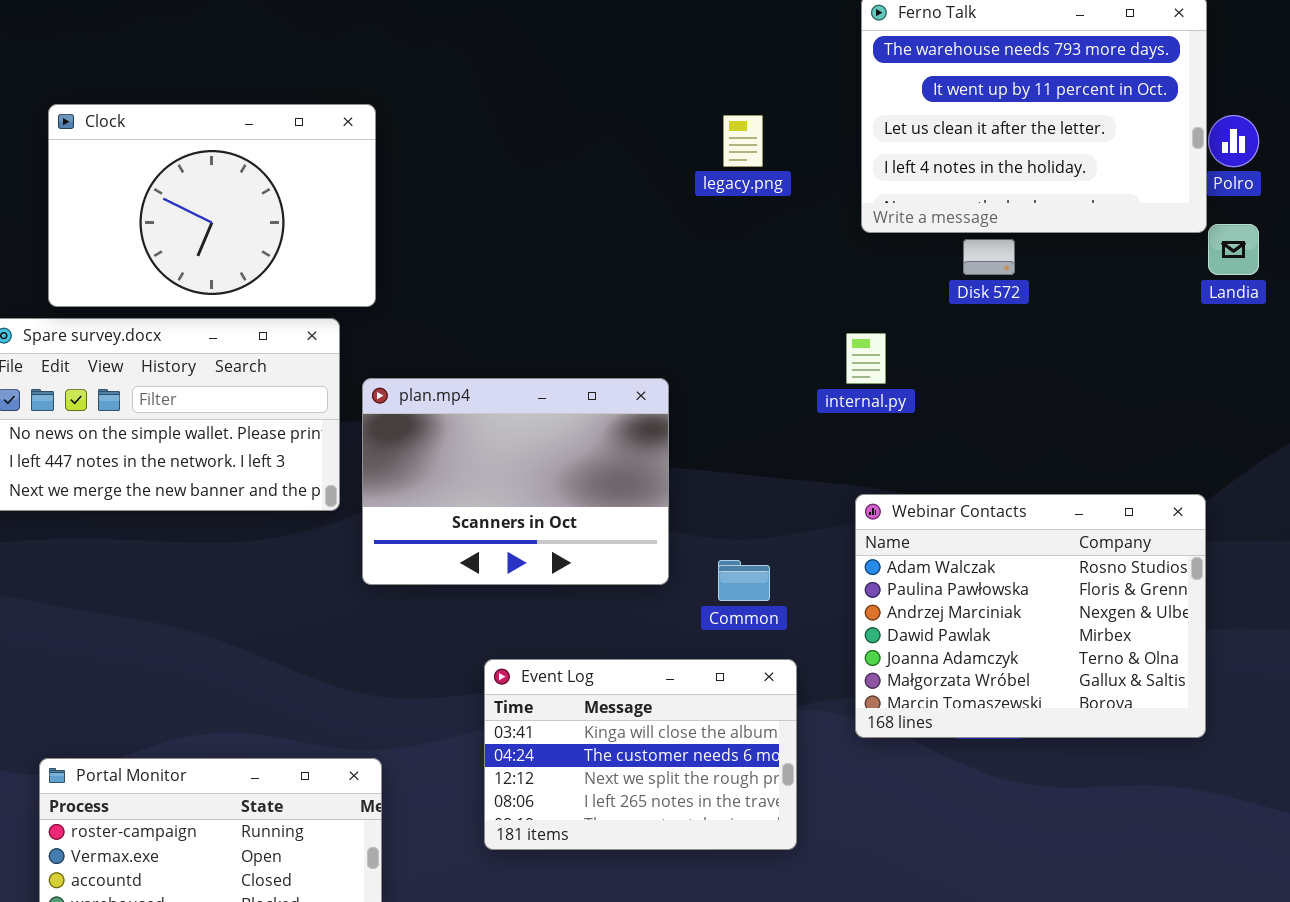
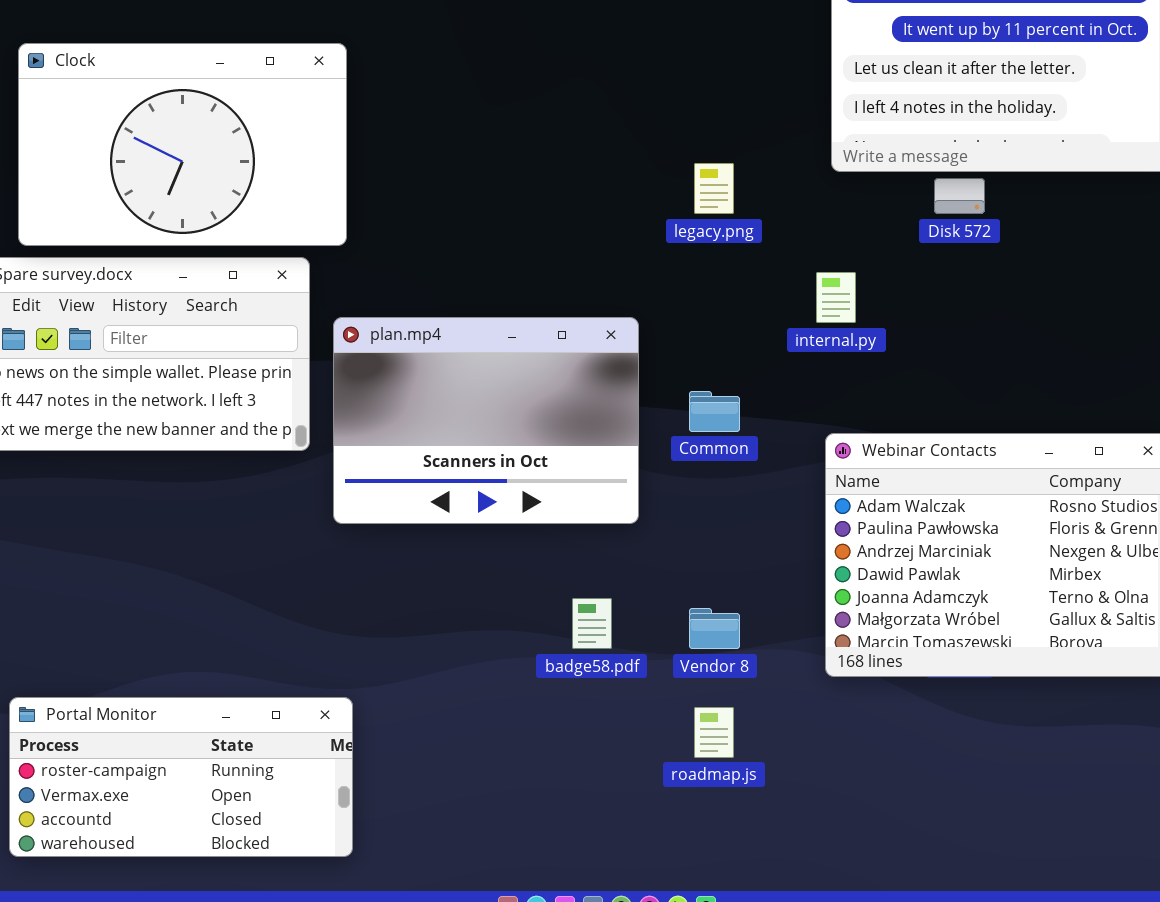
legacy.png: [723,115,763,167] -> [694,163,734,214], moved
Common: [718,560,770,601] -> [689,391,740,432], moved
Event Log: [484,659,797,850] -> none, closed

